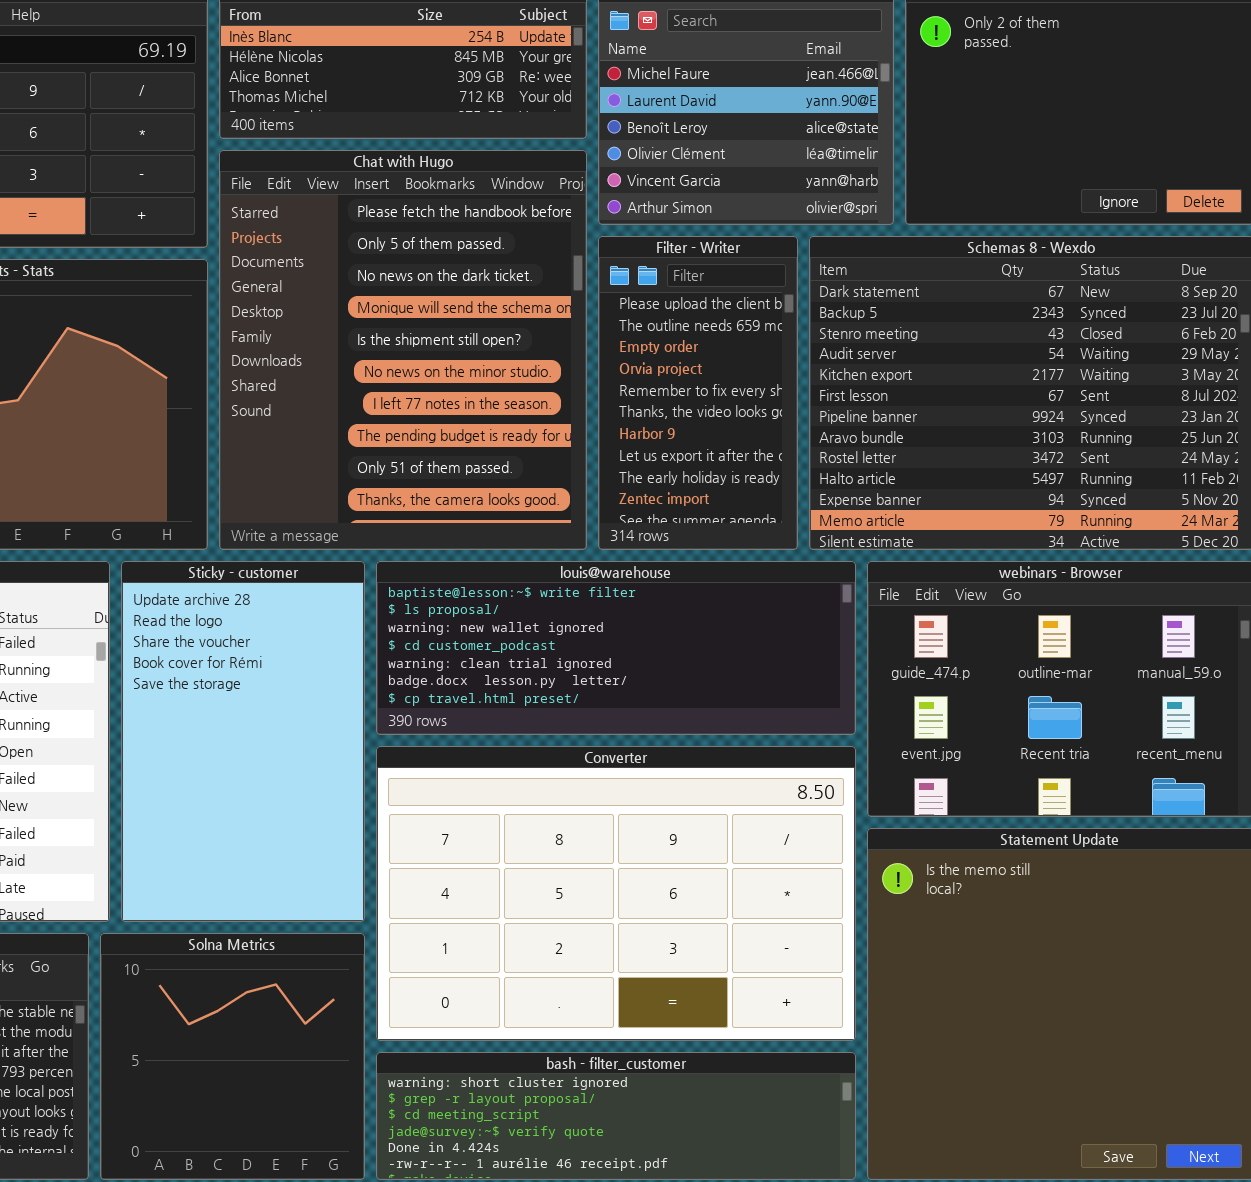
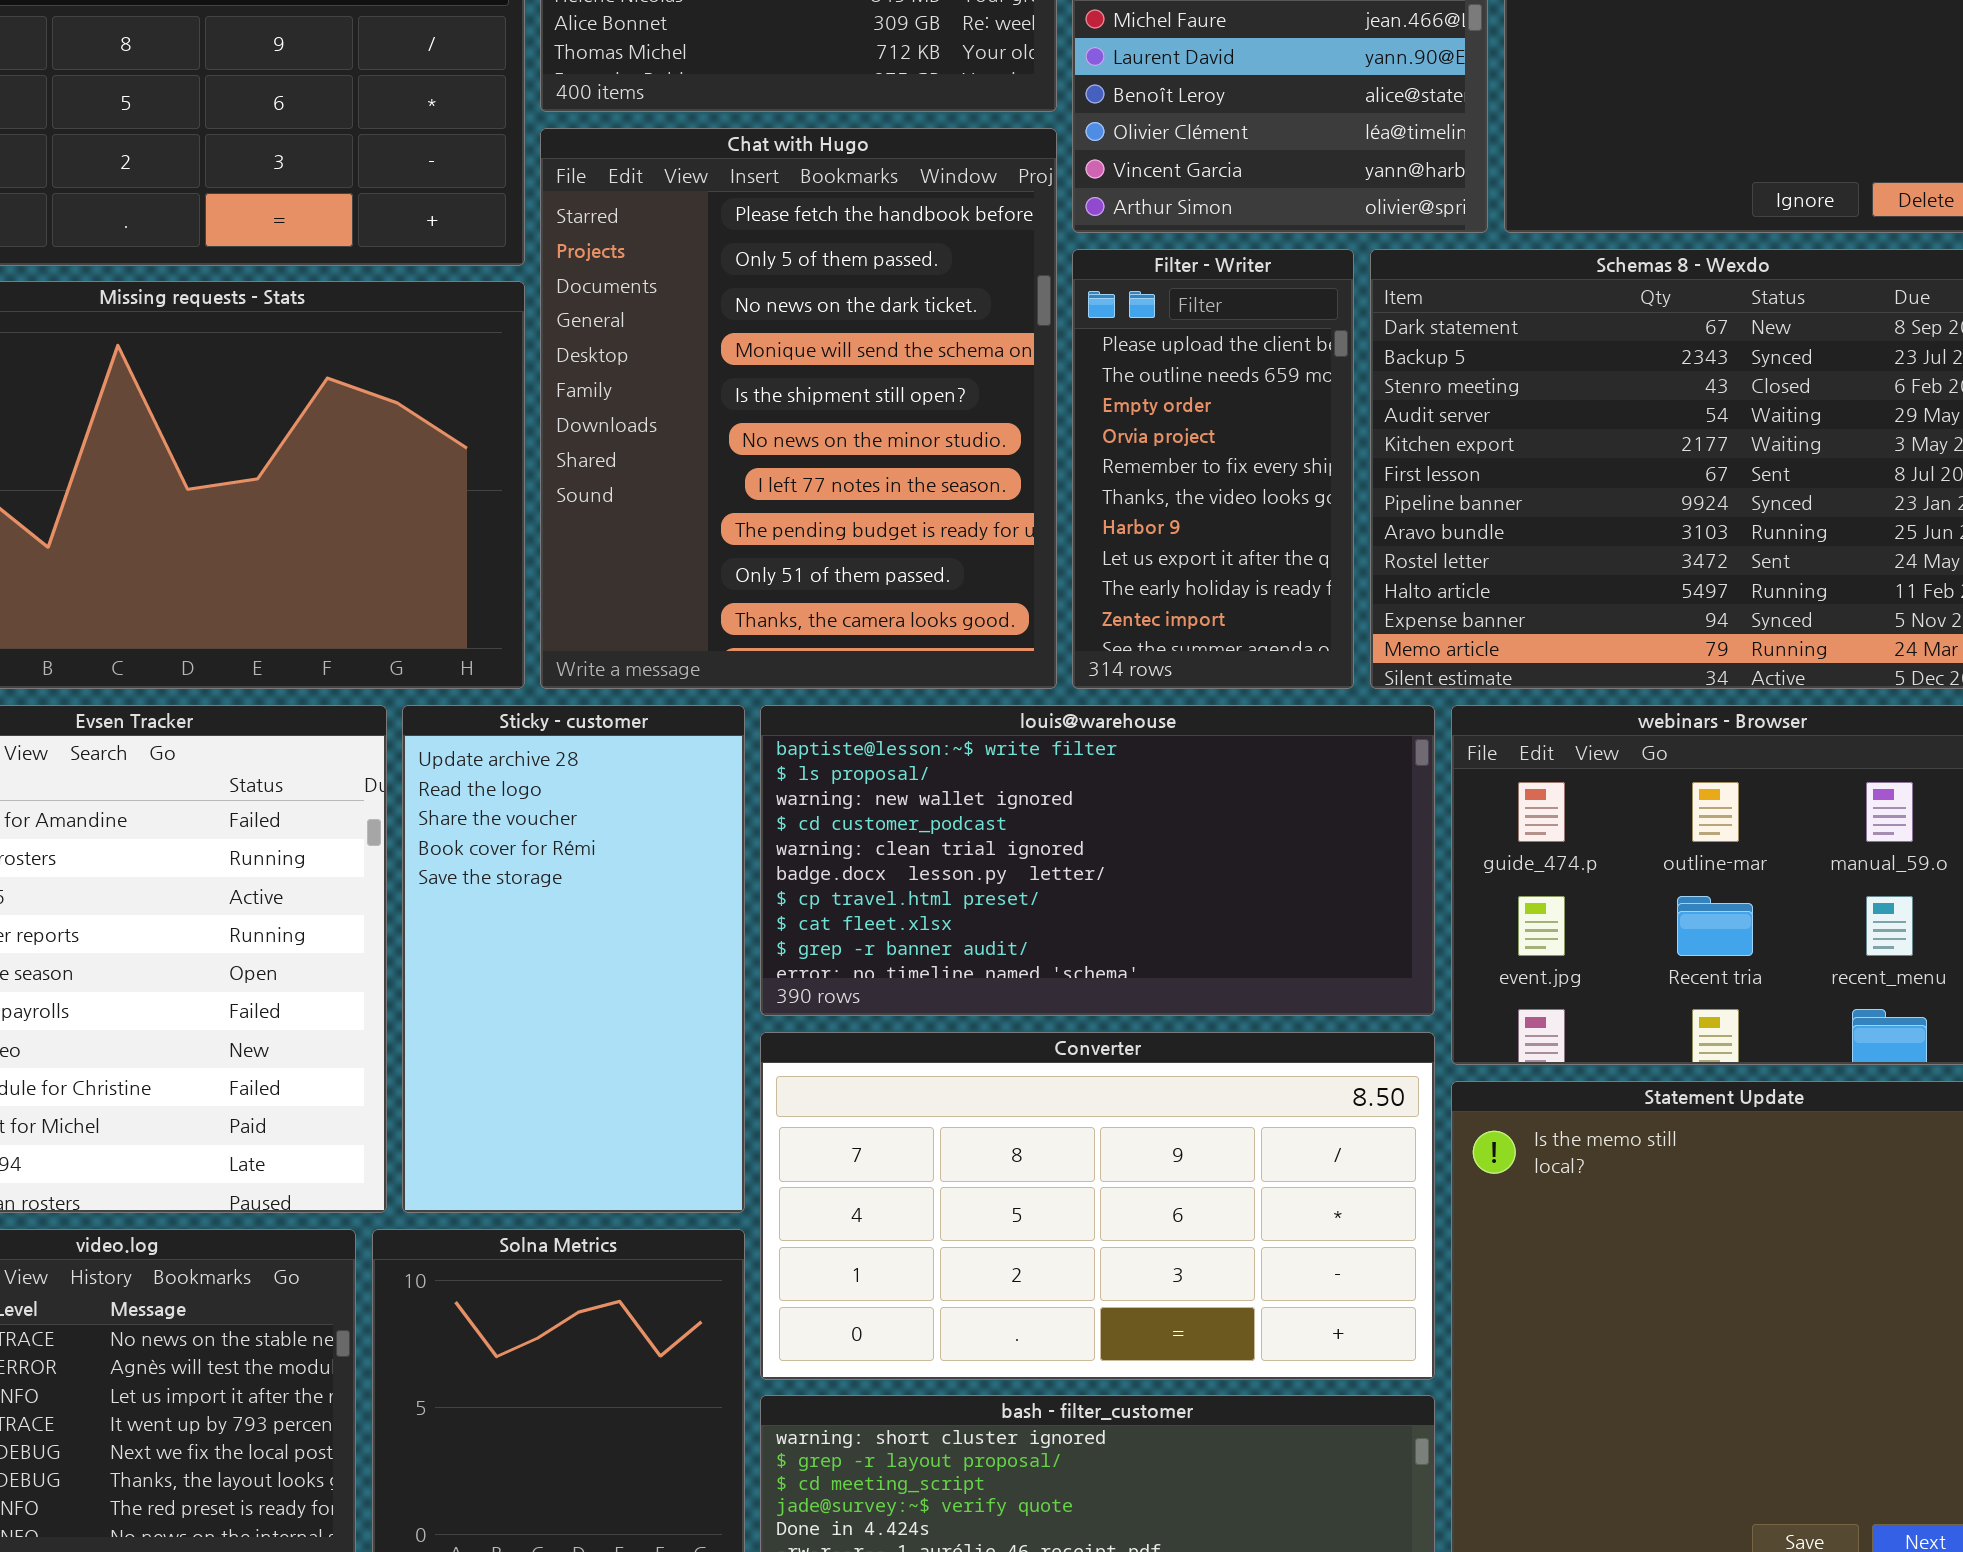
louis@warehouse: [376,561,856,735] -> [760,705,1435,1016], resized
Converter: [376,746,856,1041] -> [760,1032,1435,1380], resized

